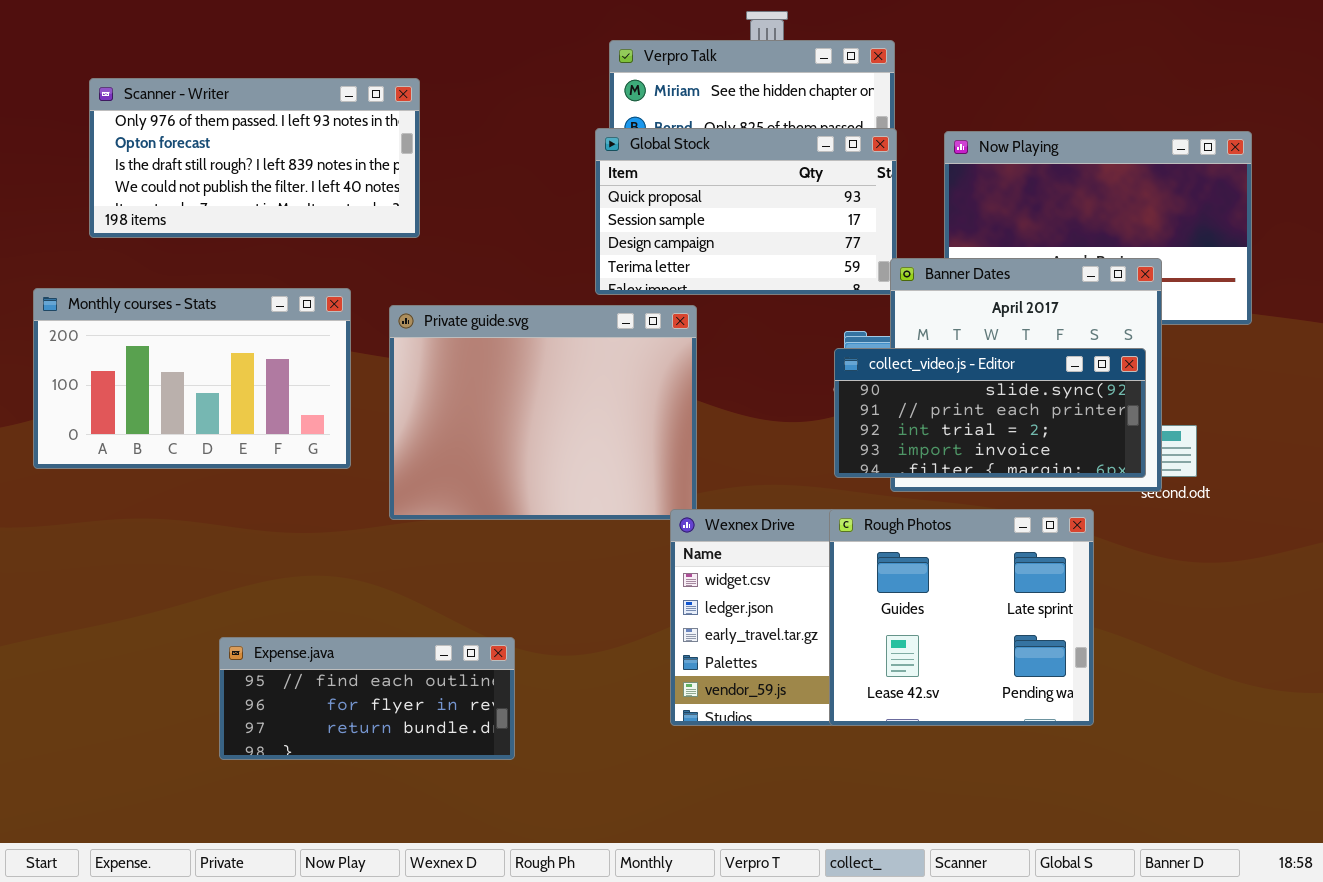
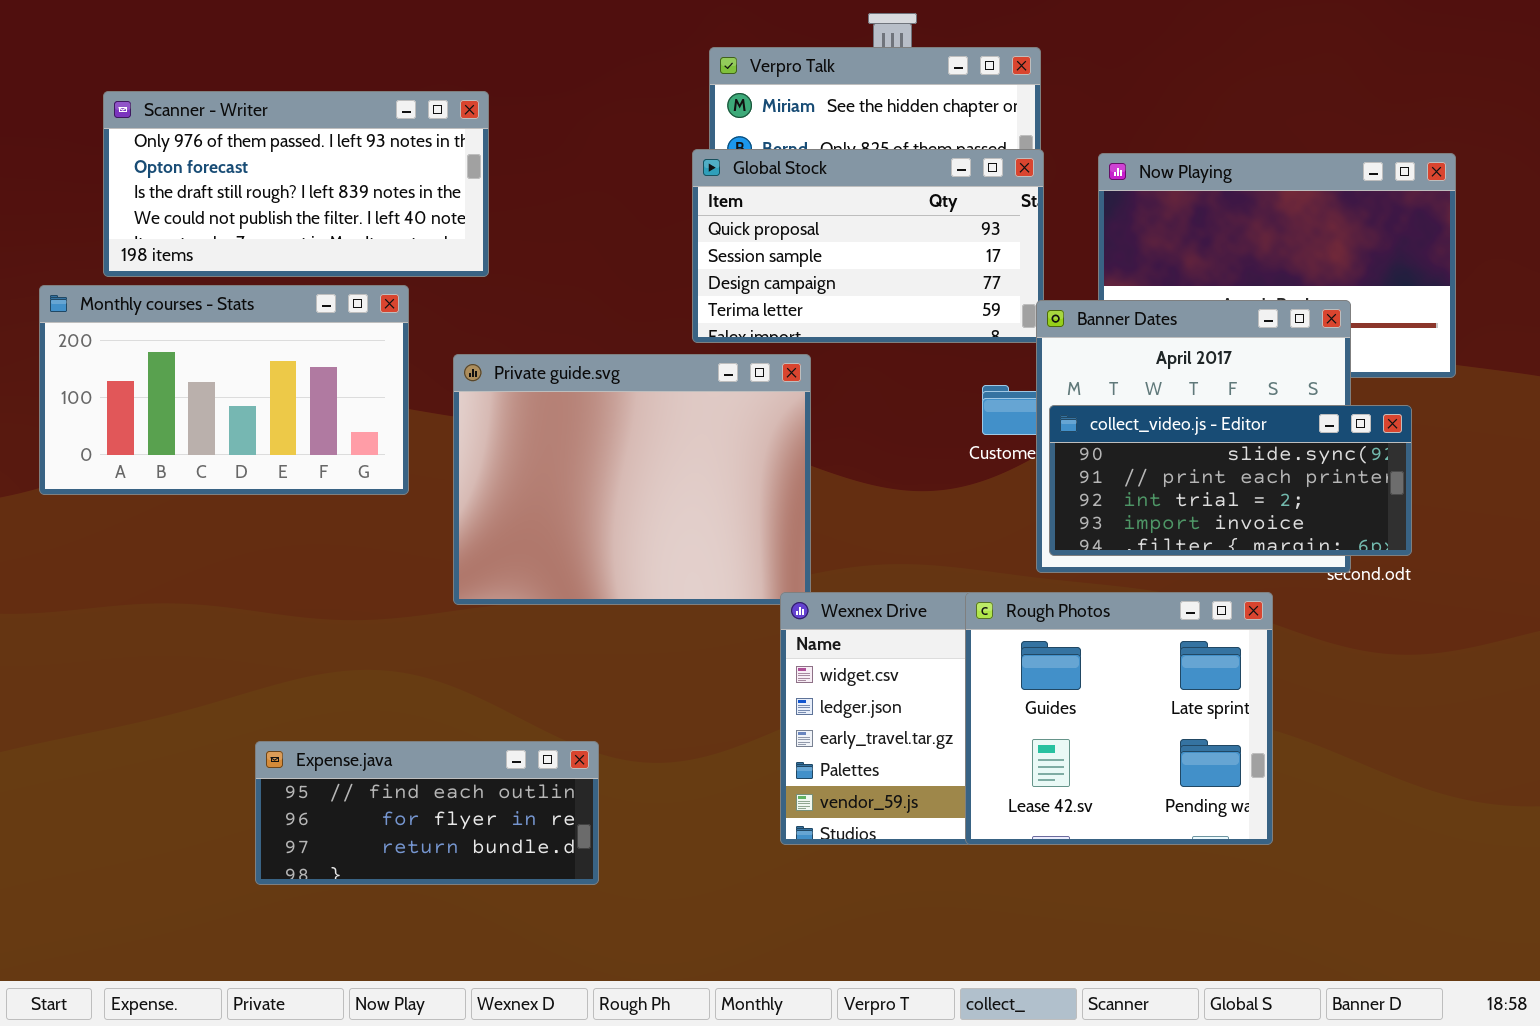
Monthly courses - Stats: [33,288,351,469] -> [39,285,409,495], moved
collect_video.js - Editor: [834,348,1146,478] -> [1049,405,1412,556], moved

